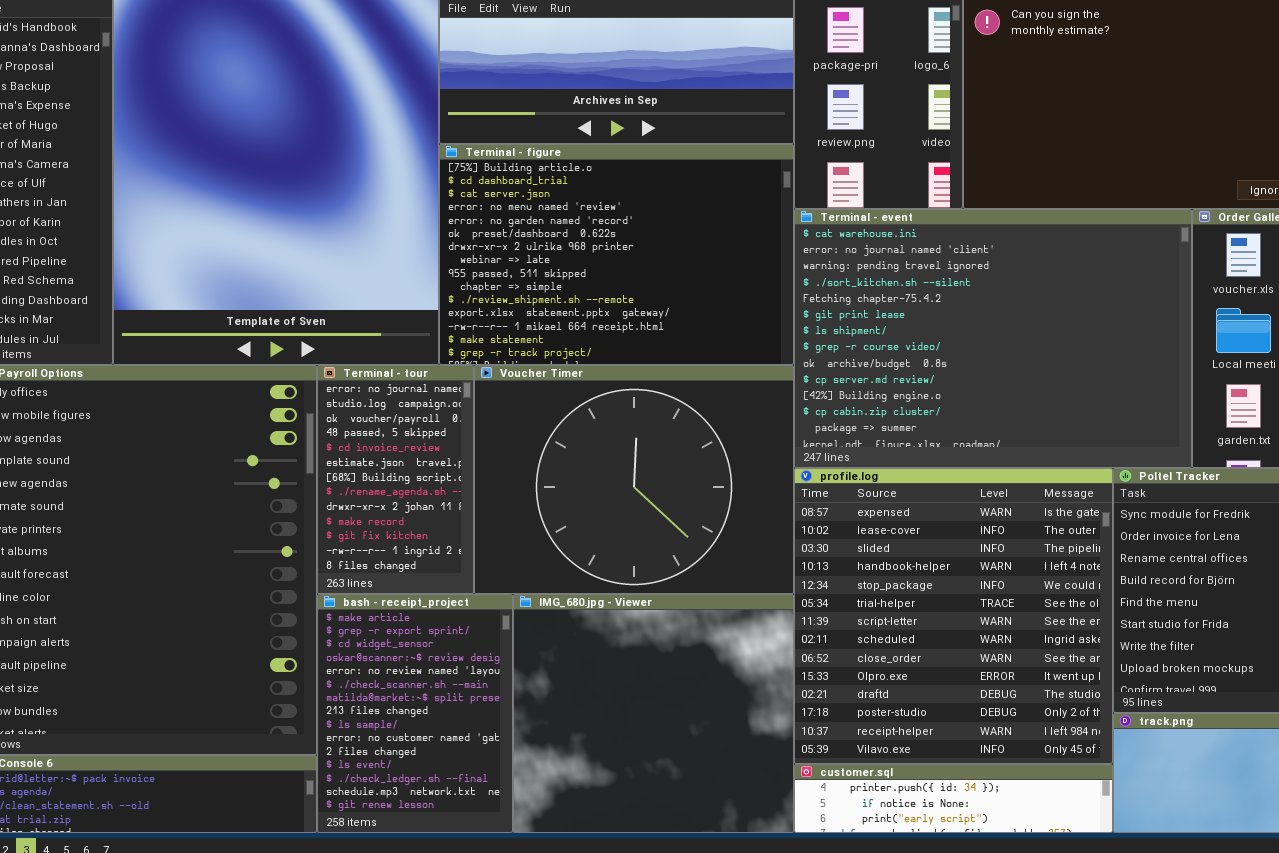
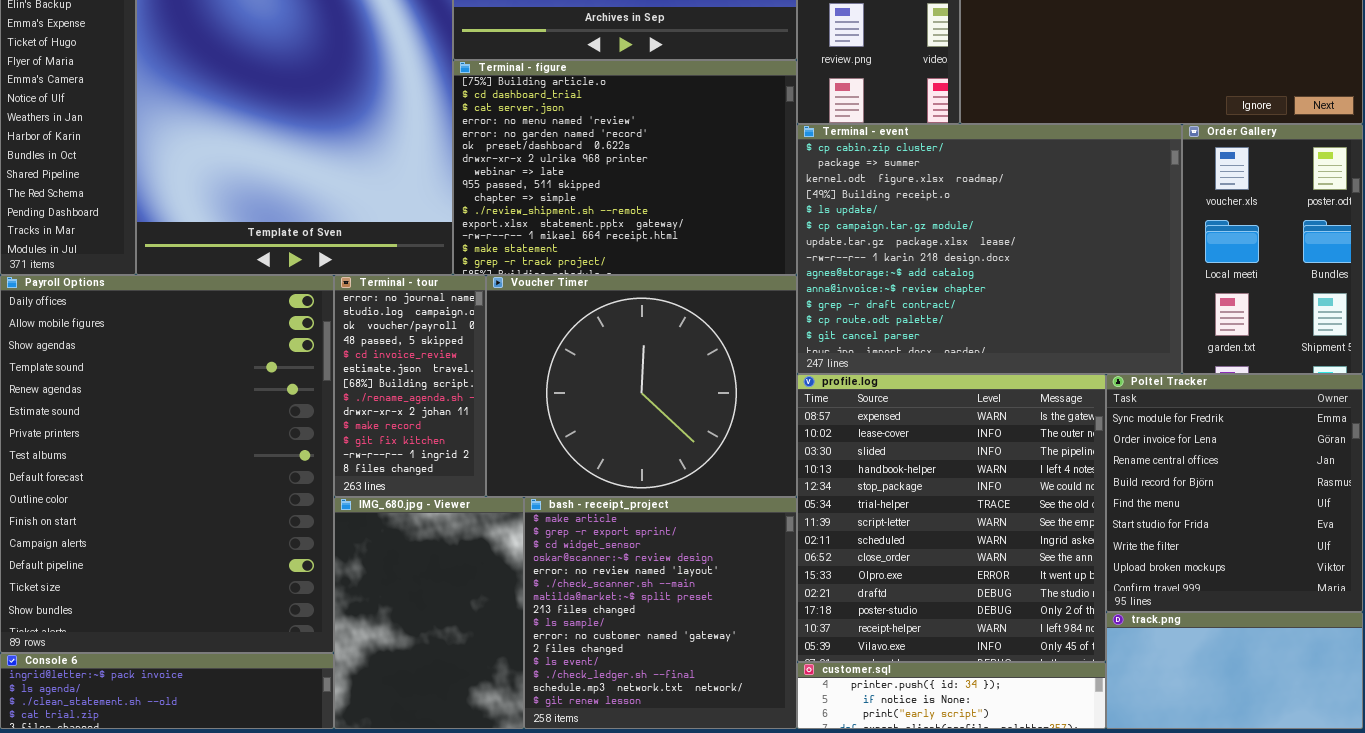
Terminal - event: [794,209,1192,468] -> [797,124,1182,374], scrolled down 11 rows
bash - receipt_project: [317,594,513,833] -> [524,497,797,729], moved, resized
IMG_680.jpg - Viewer: [513,594,794,833] -> [334,497,524,729], moved, resized

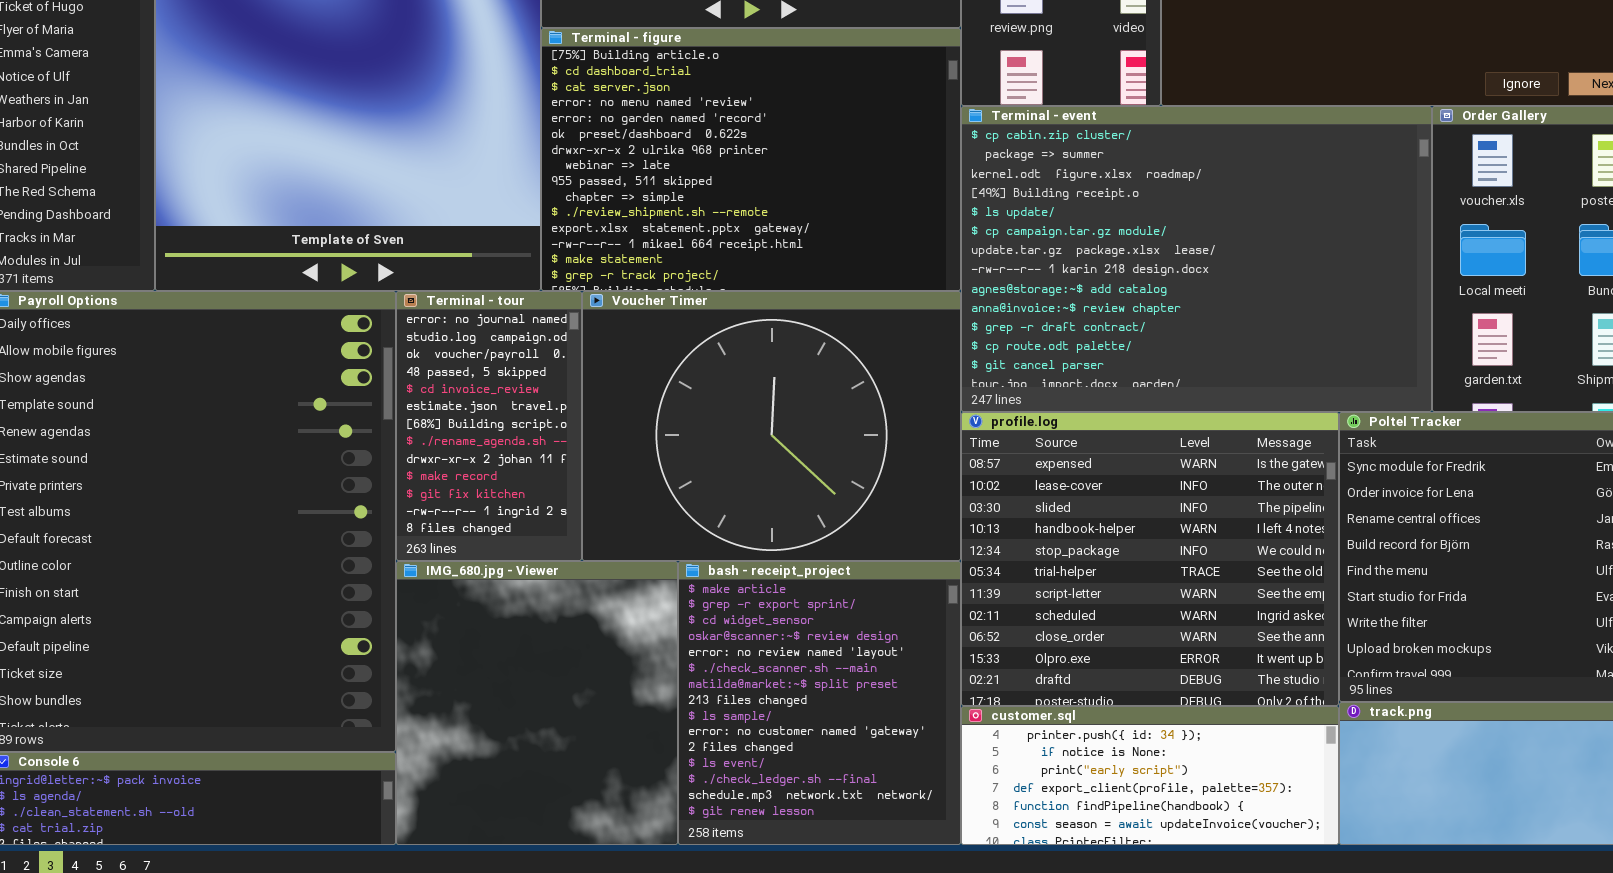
profile.log: [797,374,1106,662] -> [961,412,1339,706], resized
IMG_680.jpg - Viewer: [334,497,524,729] -> [396,561,678,845], resized
bash - receipt_project: [524,497,797,729] -> [678,561,961,845], resized
customer.sql: [797,662,1106,729] -> [961,706,1339,845], resized

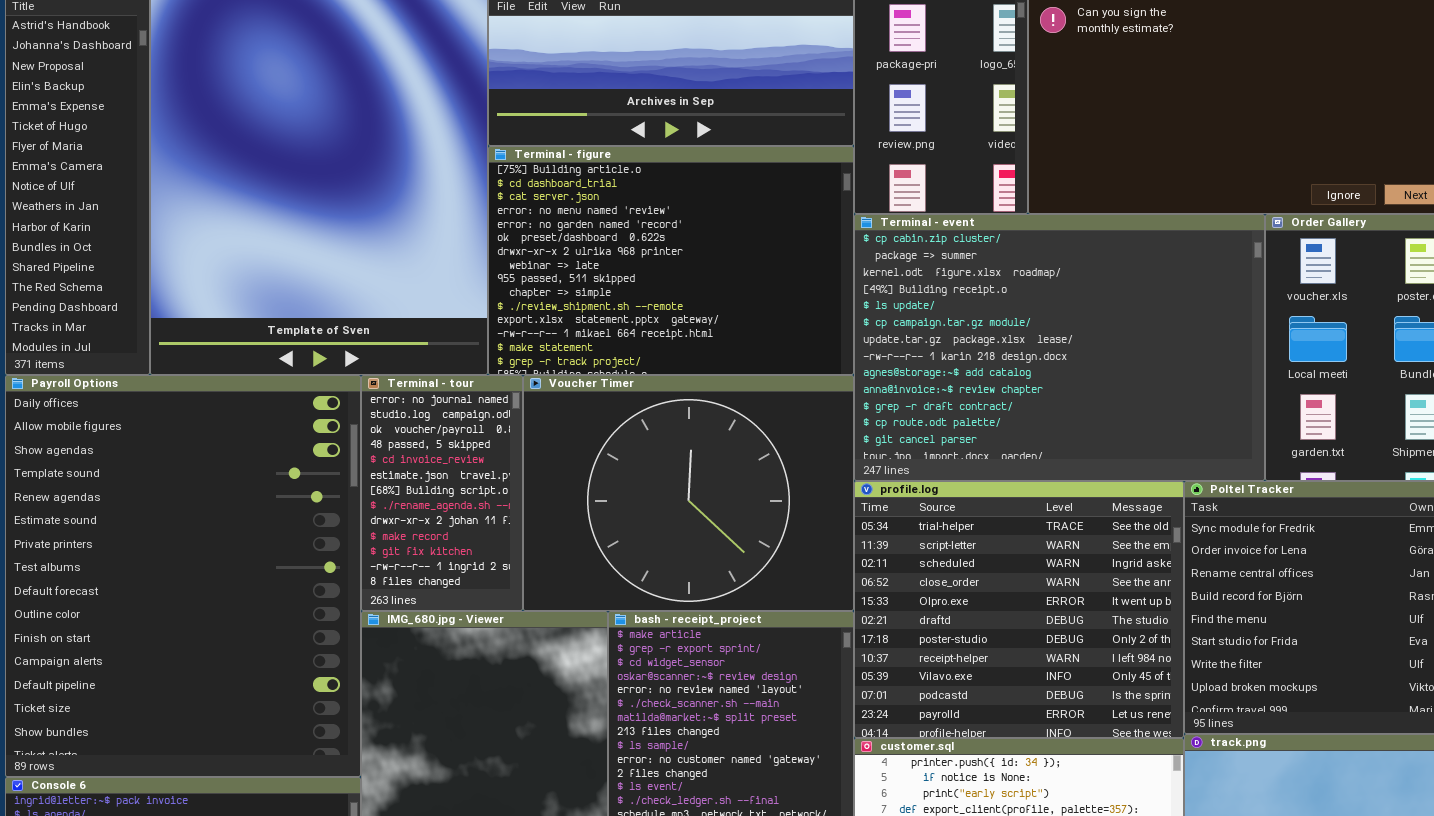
profile.log: [961,412,1339,706] -> [854,481,1184,738], scrolled down 5 rows

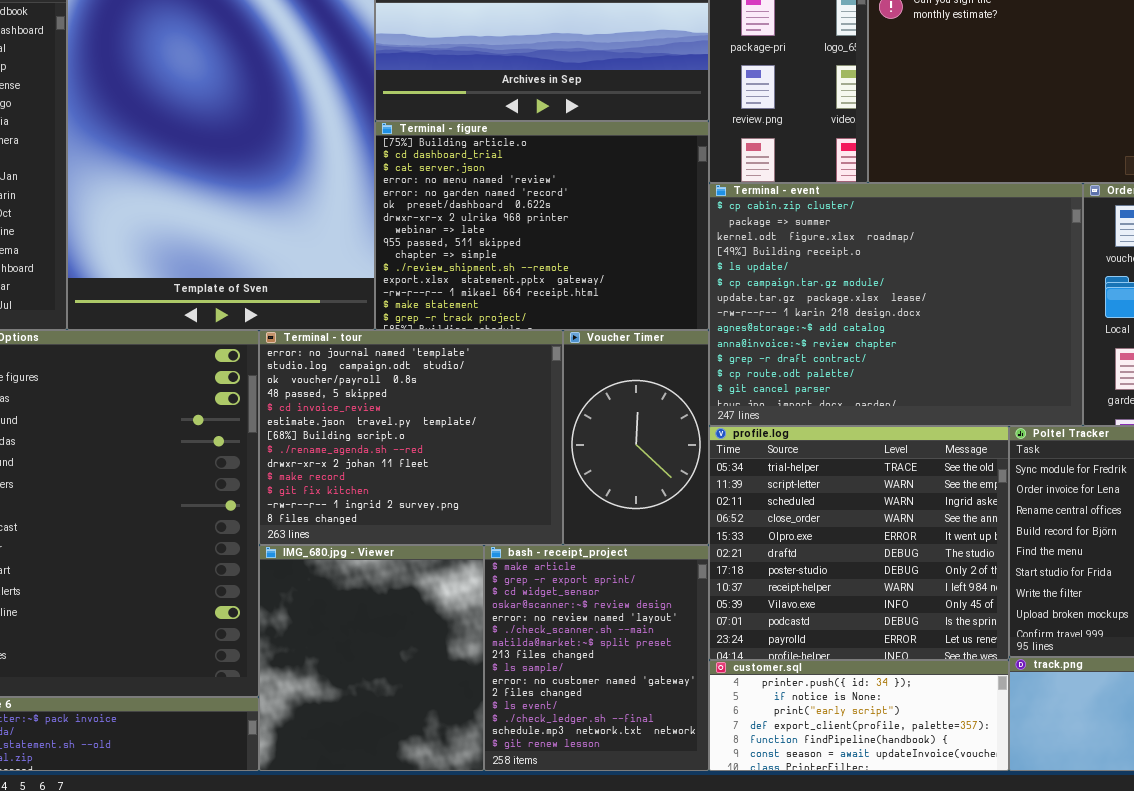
Terminal - tour: [361,375,523,611] -> [259,330,563,545], resized
Voucher Timer: [523,375,854,611] -> [563,330,709,545], resized

